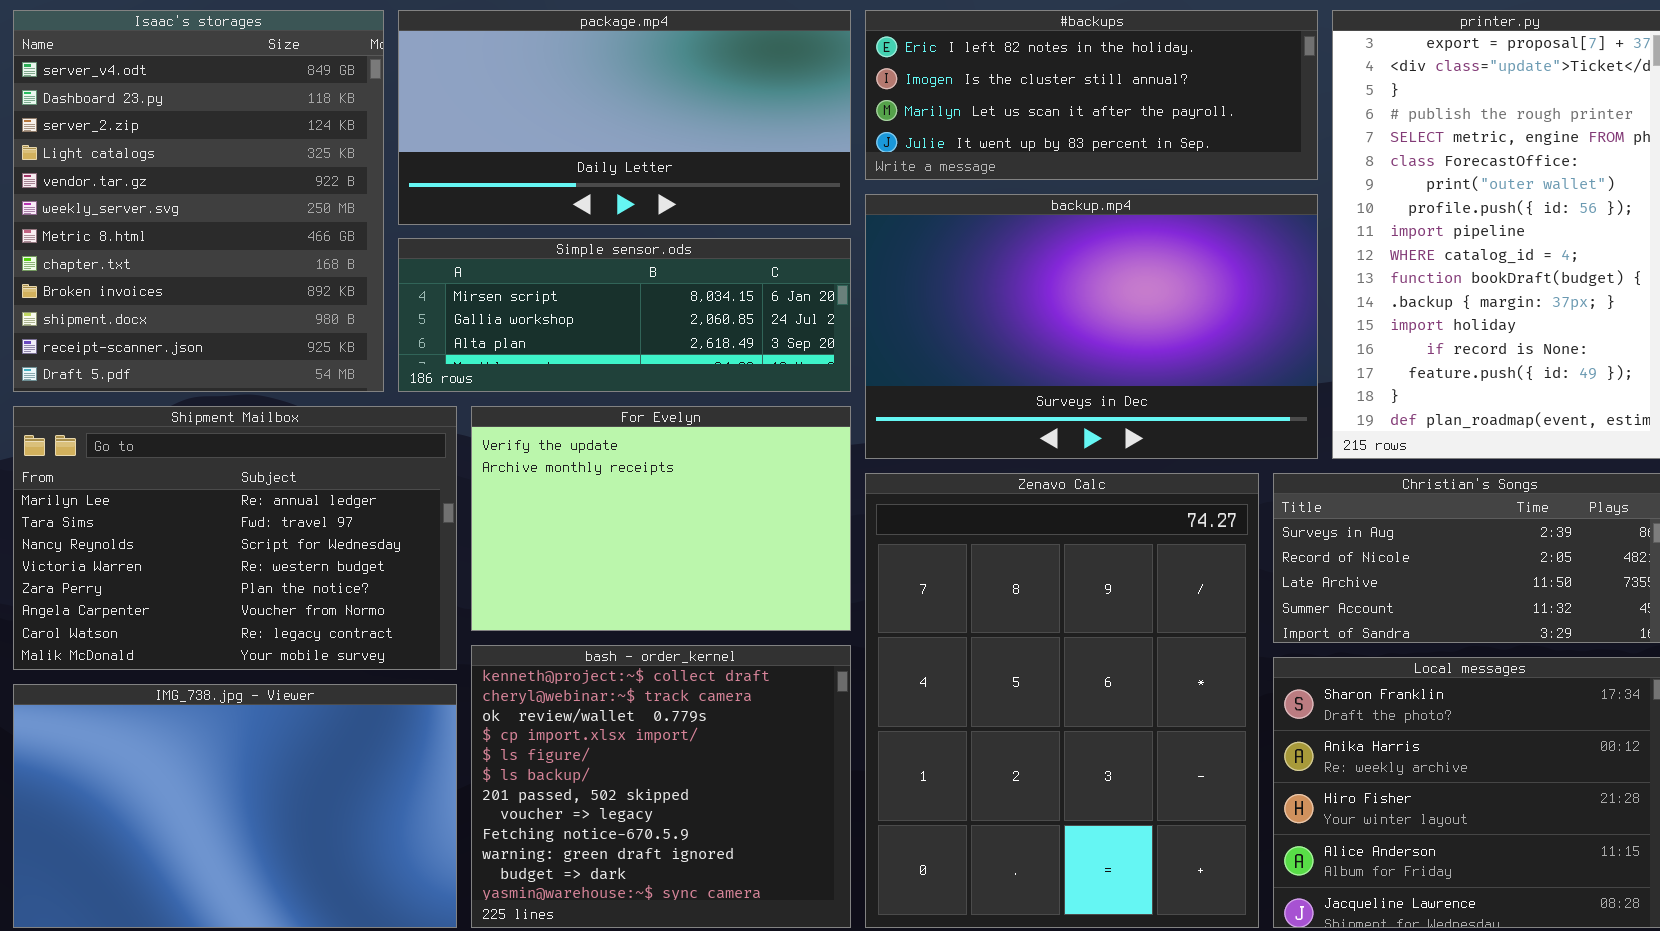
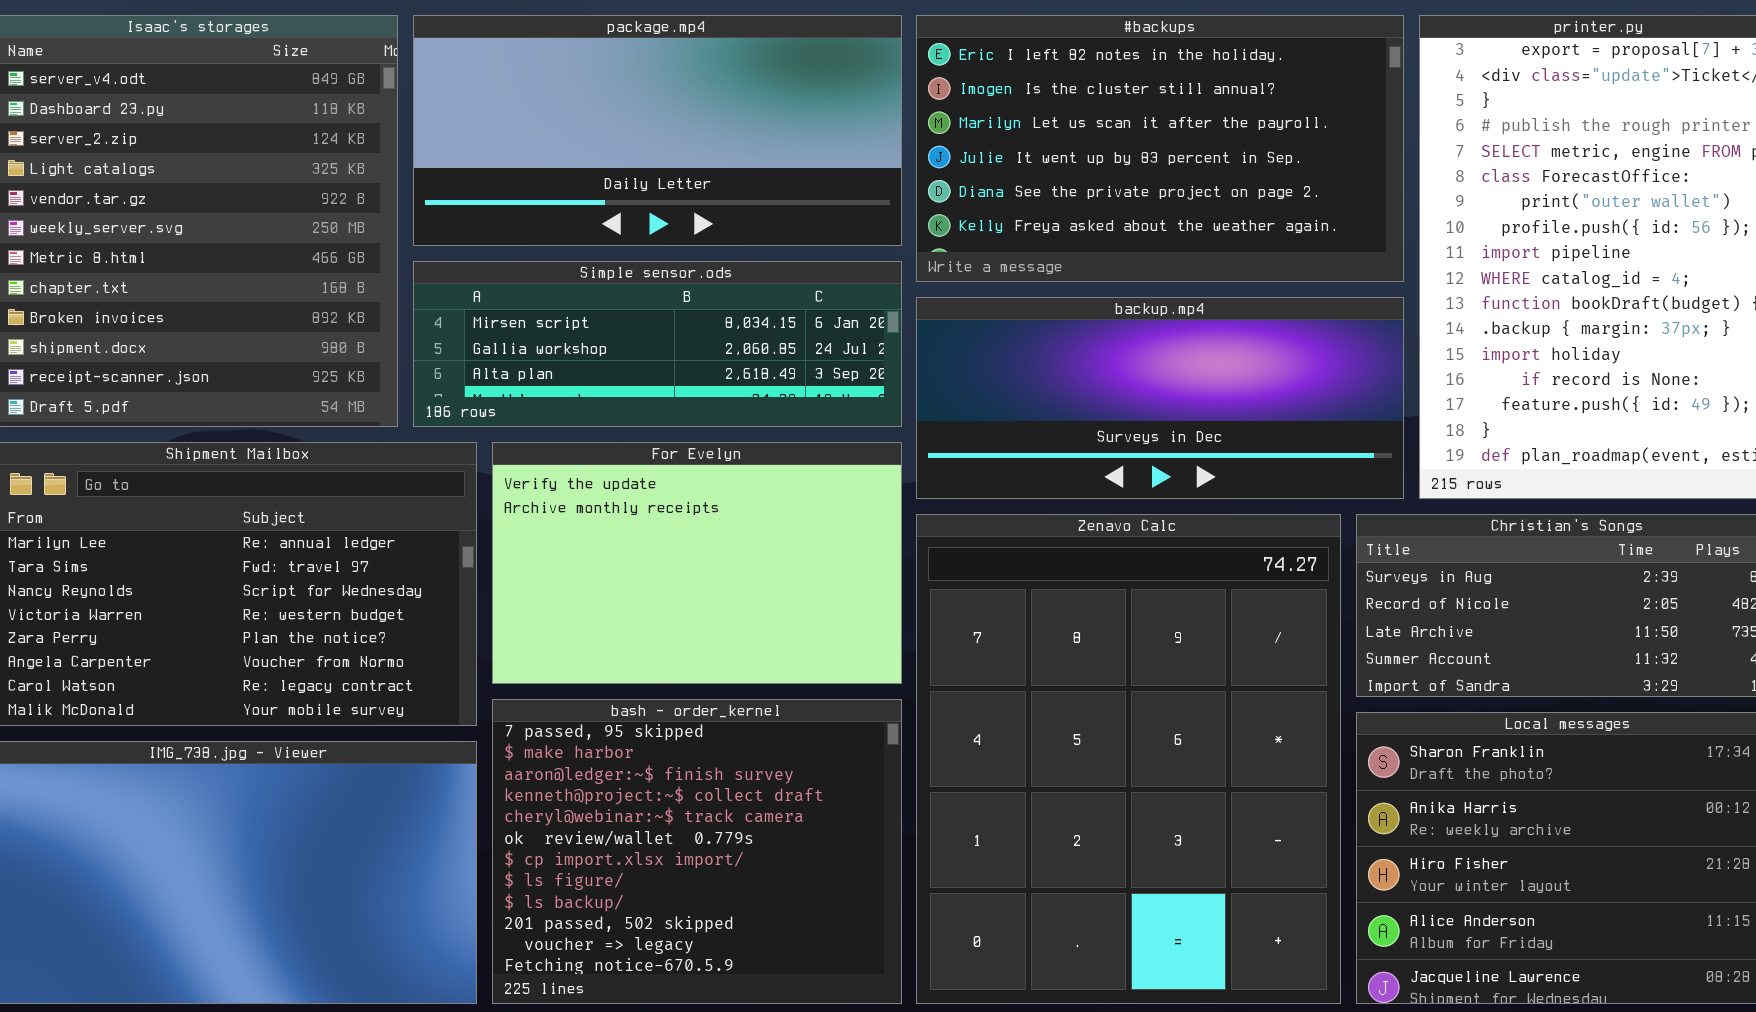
#backups: [865,10,1318,180] -> [916,15,1404,282], resized
backup.mp4: [865,194,1318,459] -> [916,297,1404,499], resized
bash - order_kernel: [471,645,851,928] -> [492,699,902,1004], scrolled up 3 rows

